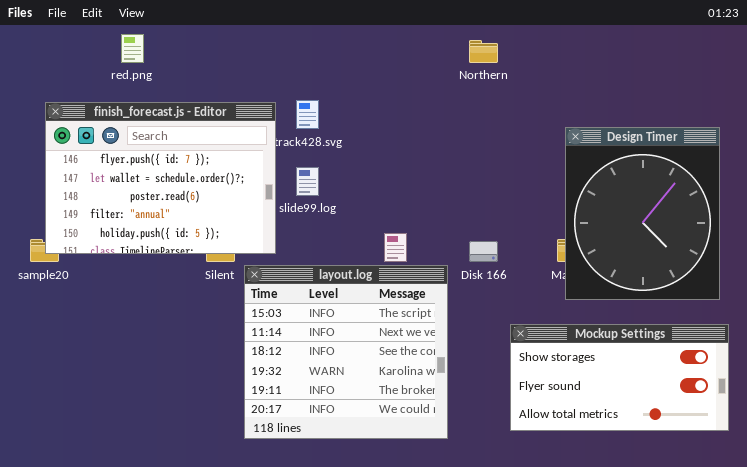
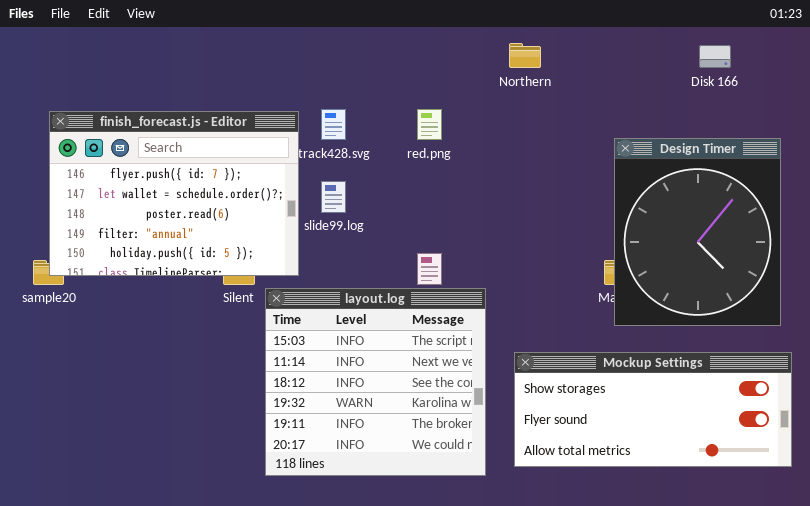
red.png: [121,34,144,63] -> [417,109,442,140], moved
Disk 166: [469,241,498,262] -> [699,45,731,68], moved
Mockup Settings: [510,324,729,431] -> [514,352,792,467], resized

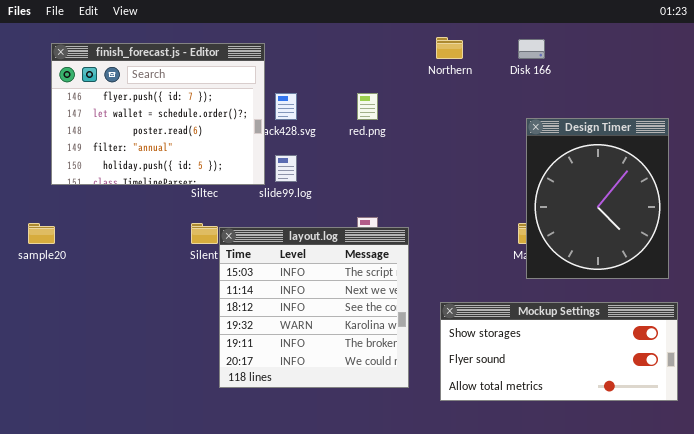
Disk 166: [699,45,731,68] -> [518,39,545,59], moved
finish_forecast.js - Editor: [49,111,299,276] -> [51,43,265,185], moved
layout.log: [265,288,486,476] -> [219,227,409,388], moved

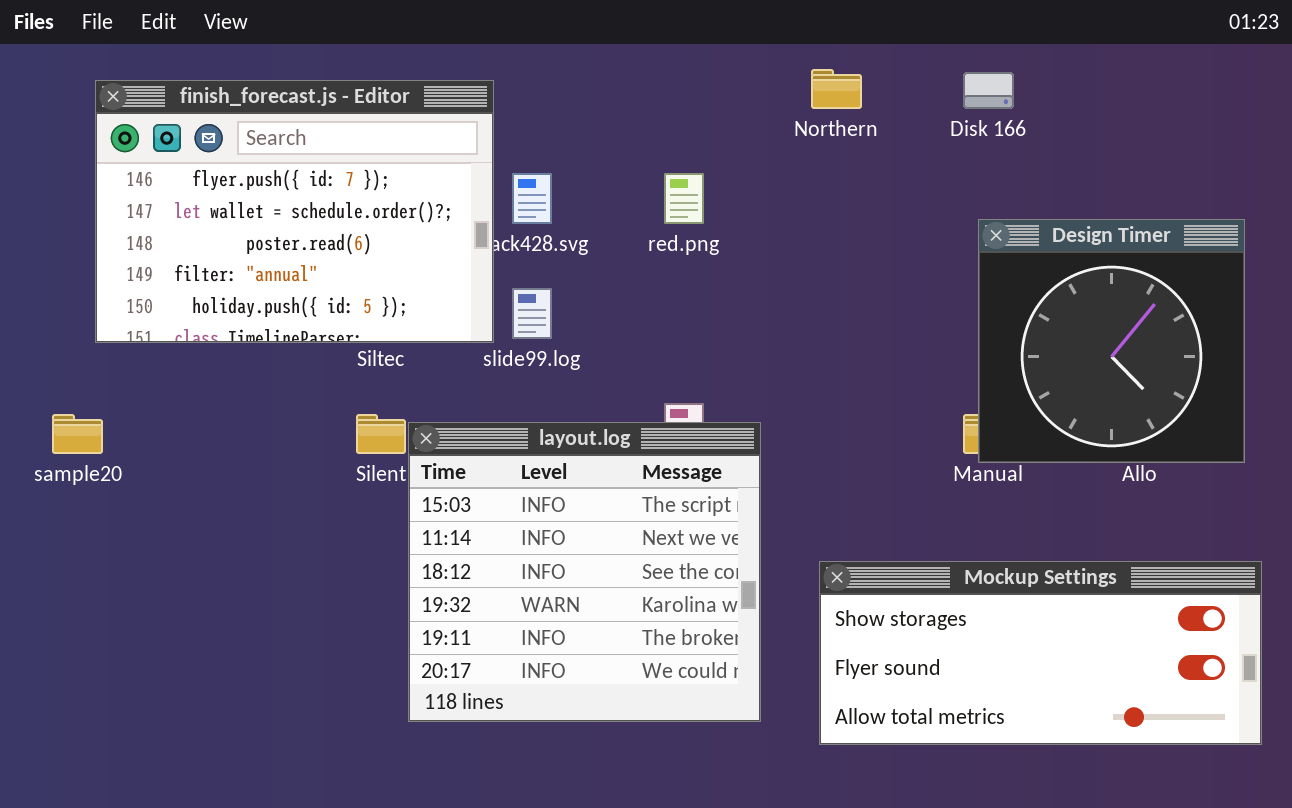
Design Timer: [526,118,669,279] -> [978,219,1245,463], resized

